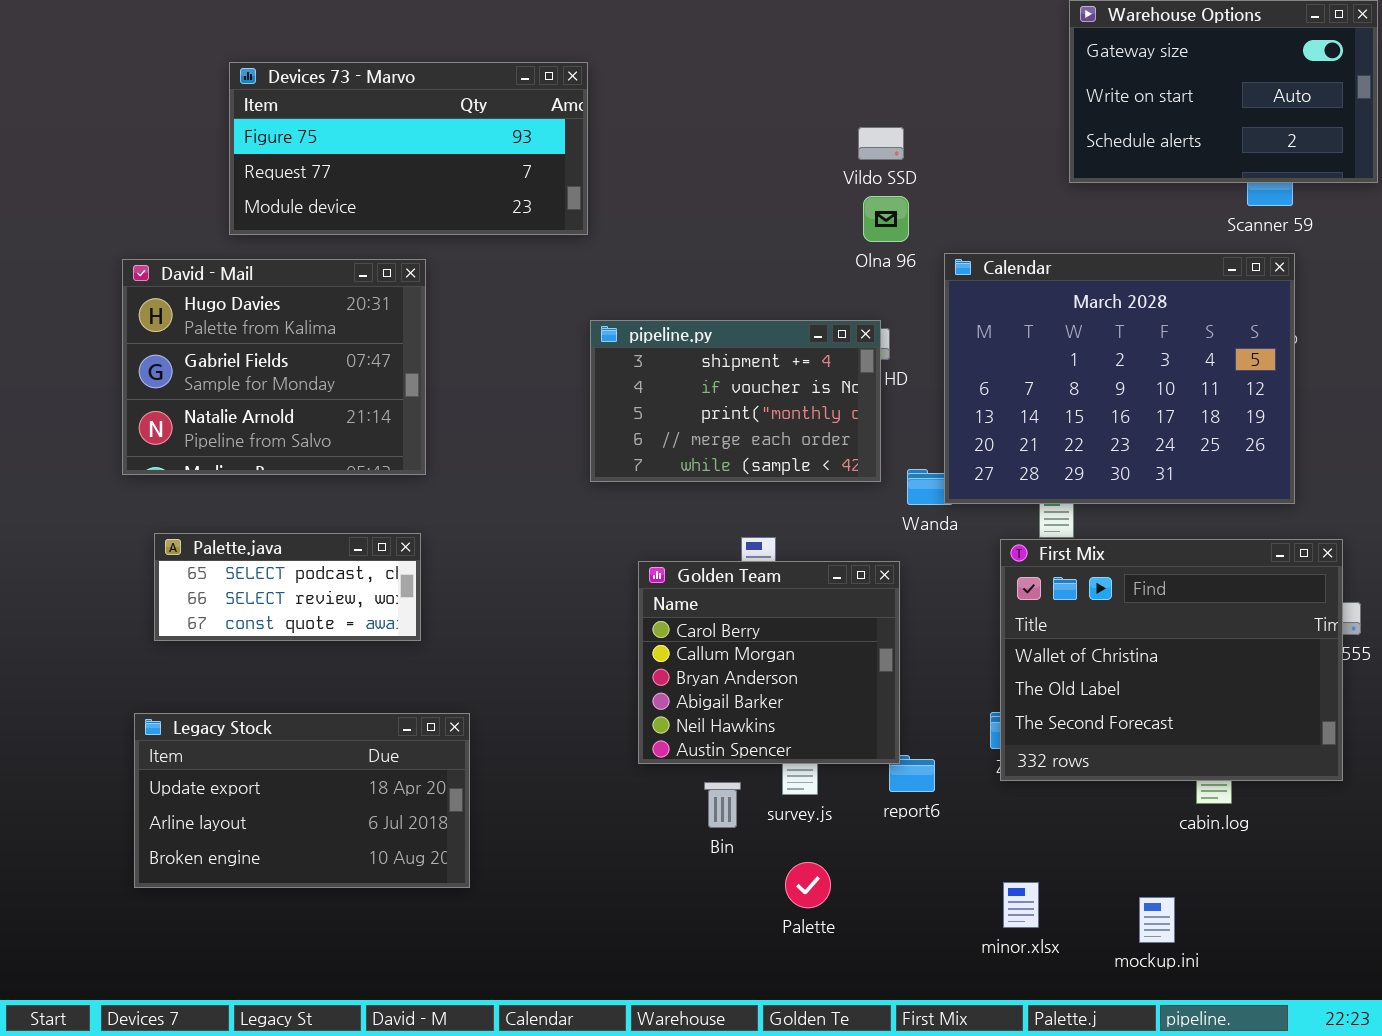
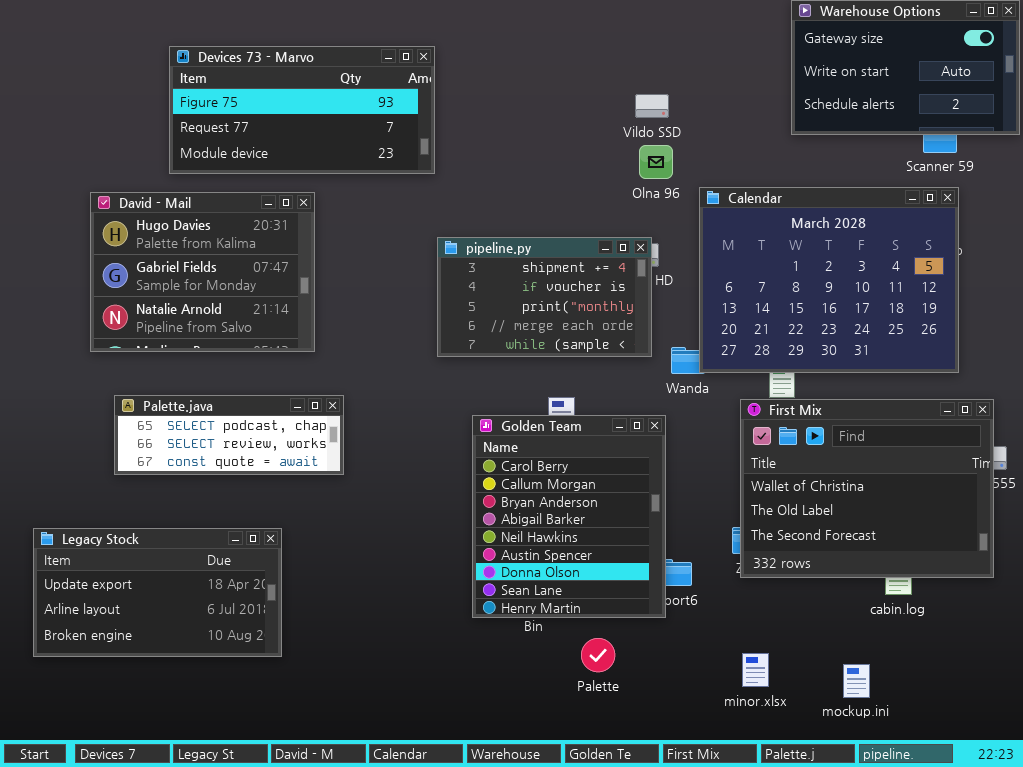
Palette.java: [154,533,421,641] -> [114,395,344,475], resized
Golden Team: [638,561,900,764] -> [472,415,666,618], resized
Legacy Stock: [134,713,470,888] -> [33,528,282,657], moved

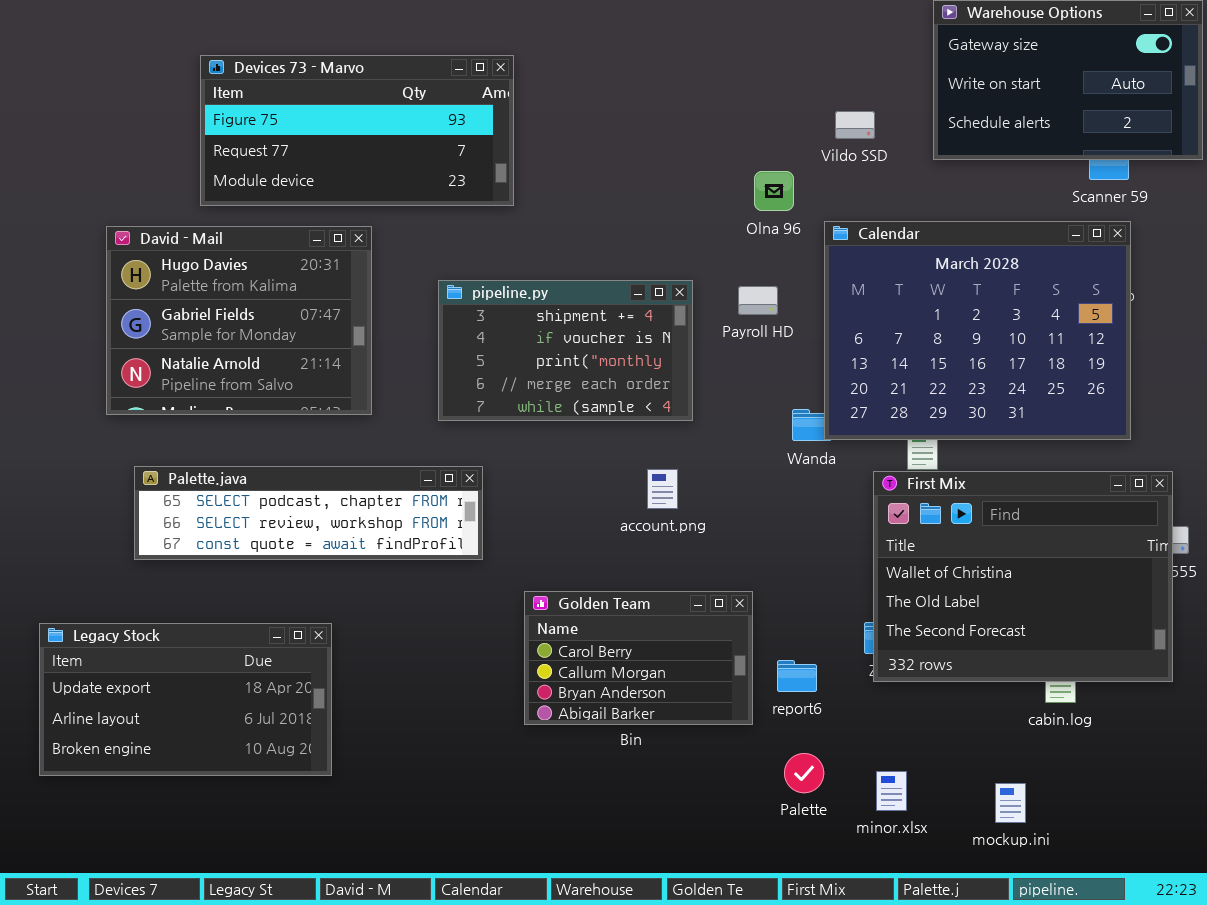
Vildo SSD: [635,94,669,118] -> [835,111,875,139], moved
pipeline.py: [437,237,652,357] -> [438,280,693,421], moved
Palette.java: [114,395,344,475] -> [134,466,483,560], resized
Golden Team: [472,415,666,618] -> [524,591,753,725], moved, resized
Palette: [581,638,615,672] -> [784,753,824,793], moved

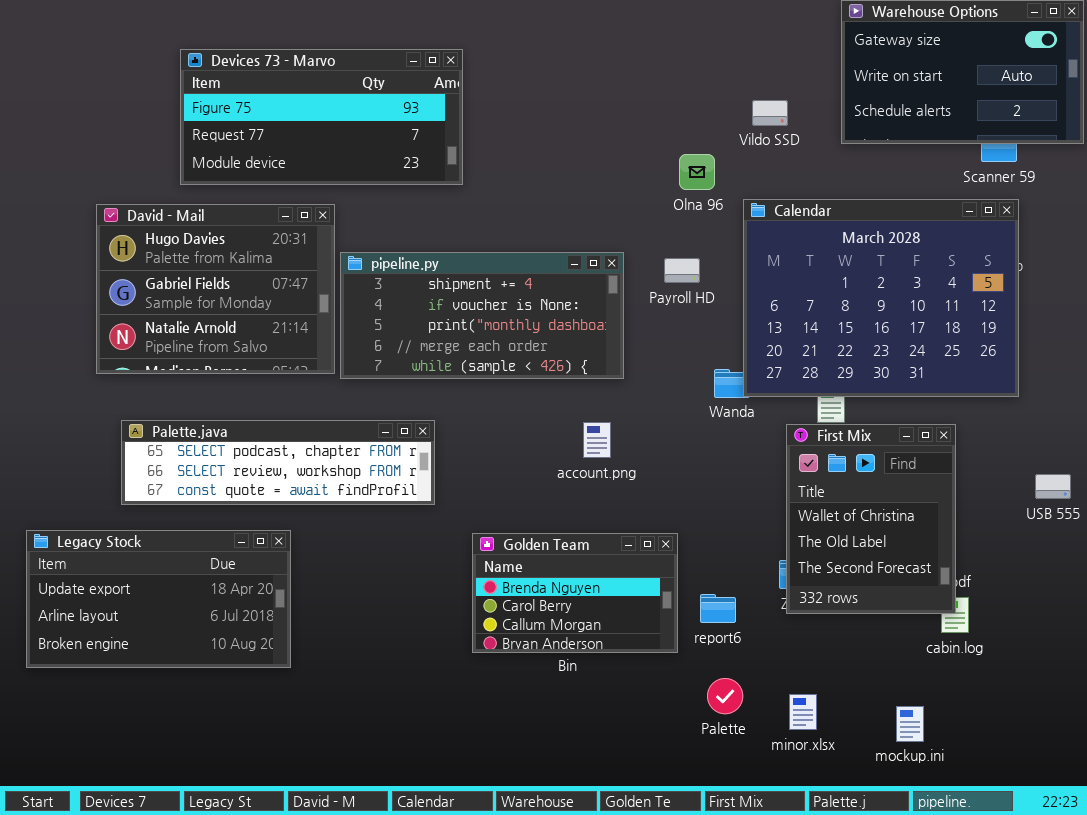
pipeline.py: [438,280,693,421] -> [340,252,624,379], resized
First Mix: [873,471,1173,682] -> [786,424,956,614], resized
Golden Team: [524,591,753,725] -> [472,533,678,653], scrolled up 1 row
Legacy Stock: [39,623,332,776] -> [26,530,291,668], moved

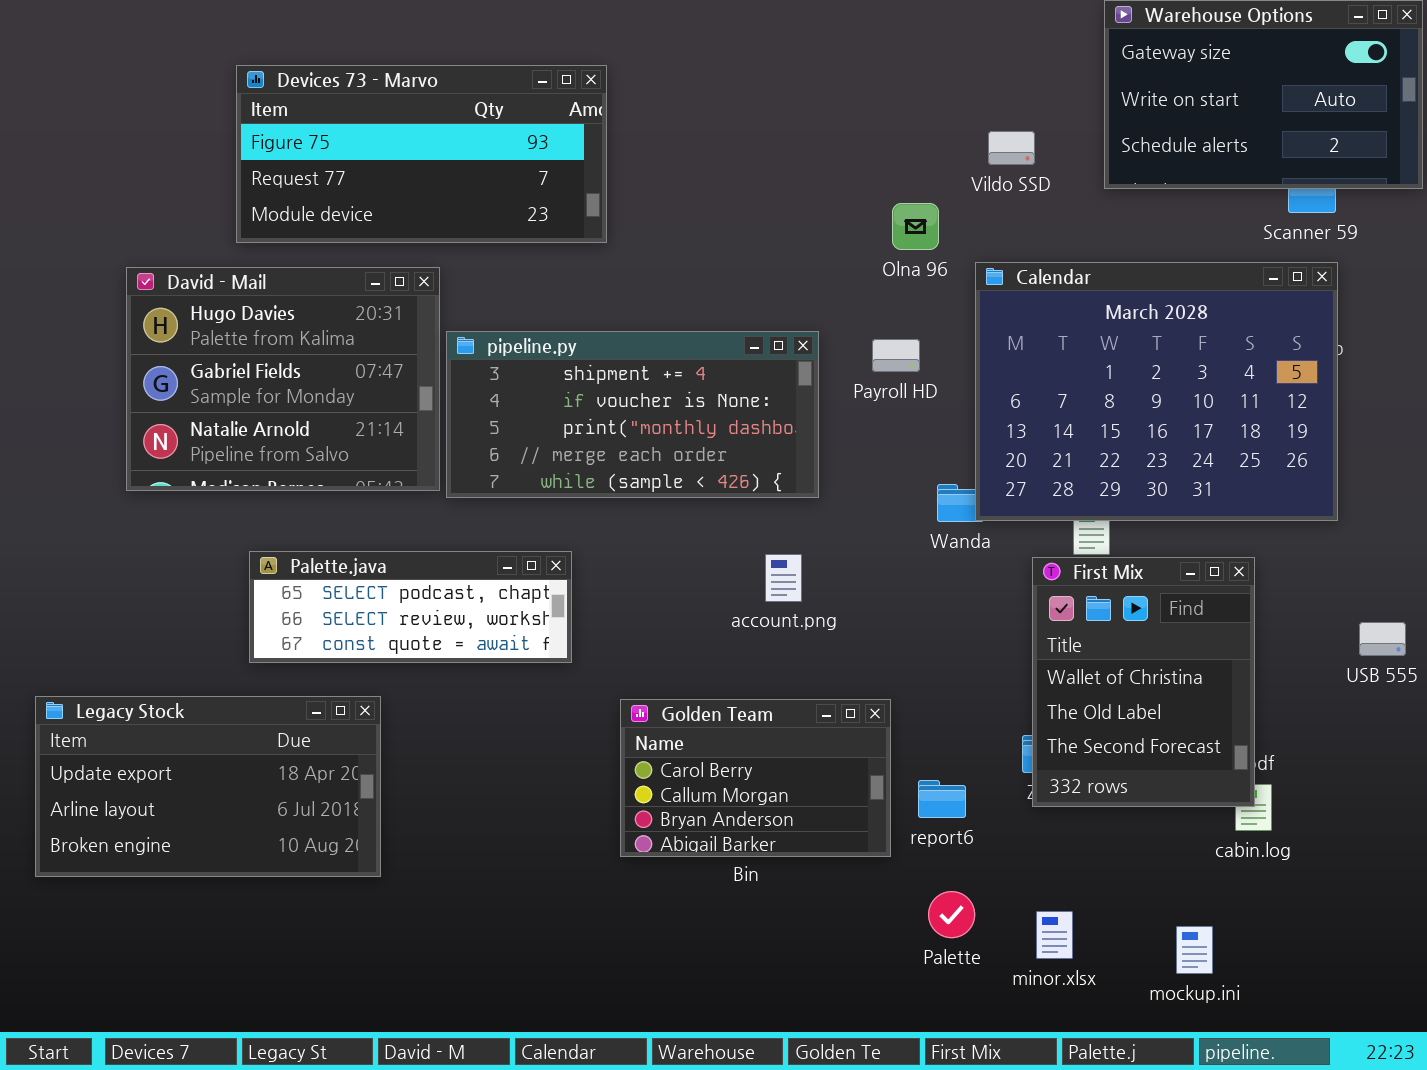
Palette.java: [121,420,435,505] -> [249,551,572,663], resized
Golden Team: [472,533,678,653] -> [620,699,891,857], scrolled down 1 row

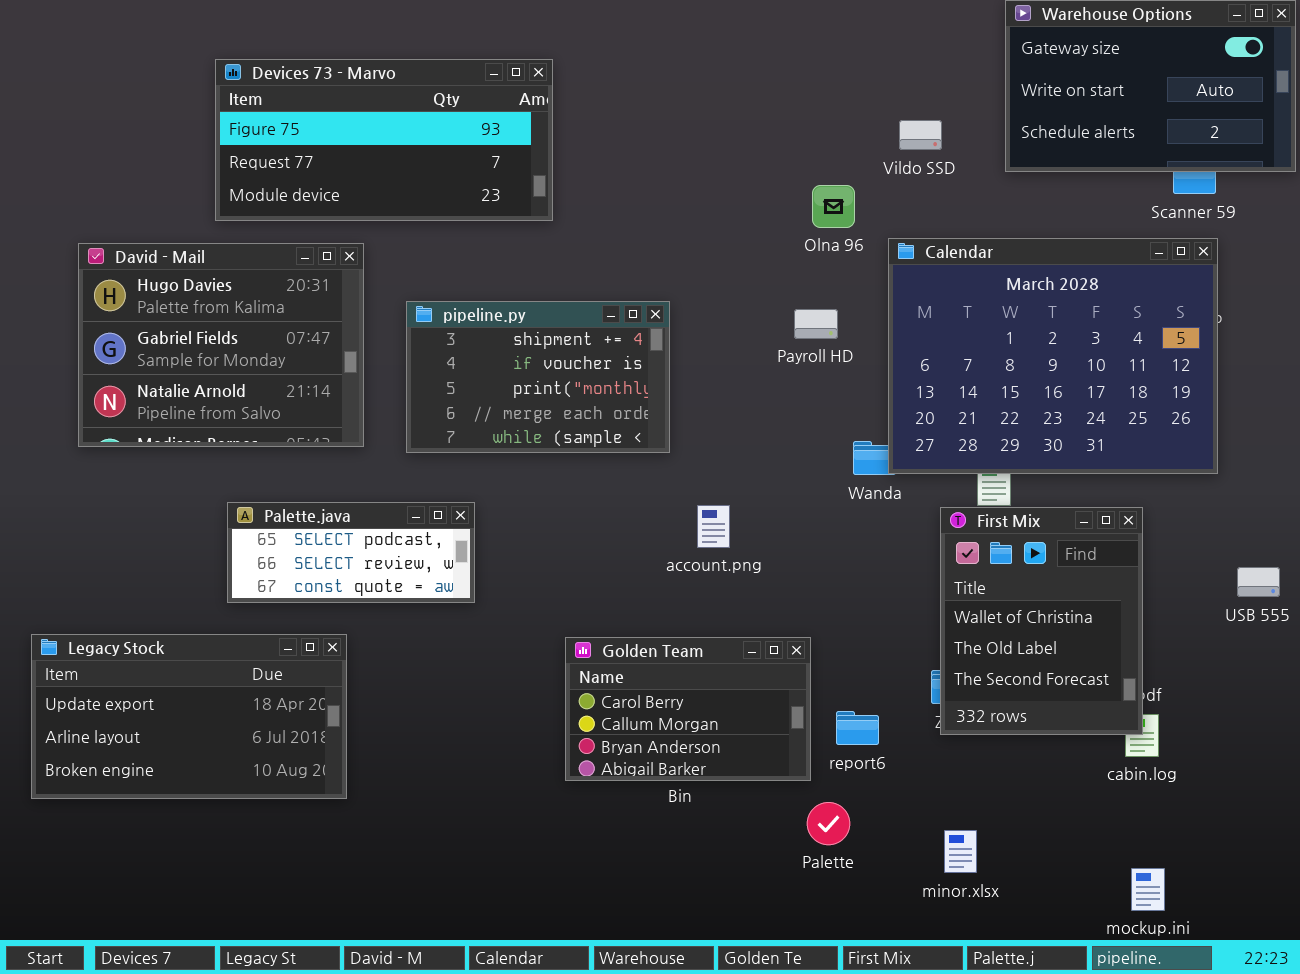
David - Mail: [126,267,440,491] -> [78,243,364,447], moved
pipeline.py: [446,331,819,498] -> [406,301,670,453], resized
Palette.java: [249,551,572,663] -> [227,502,475,603], resized
Palette: [928,891,975,938] -> [807,802,850,845], moved
mockup.ini: [1176,926,1213,974] -> [1131,868,1165,911], moved

